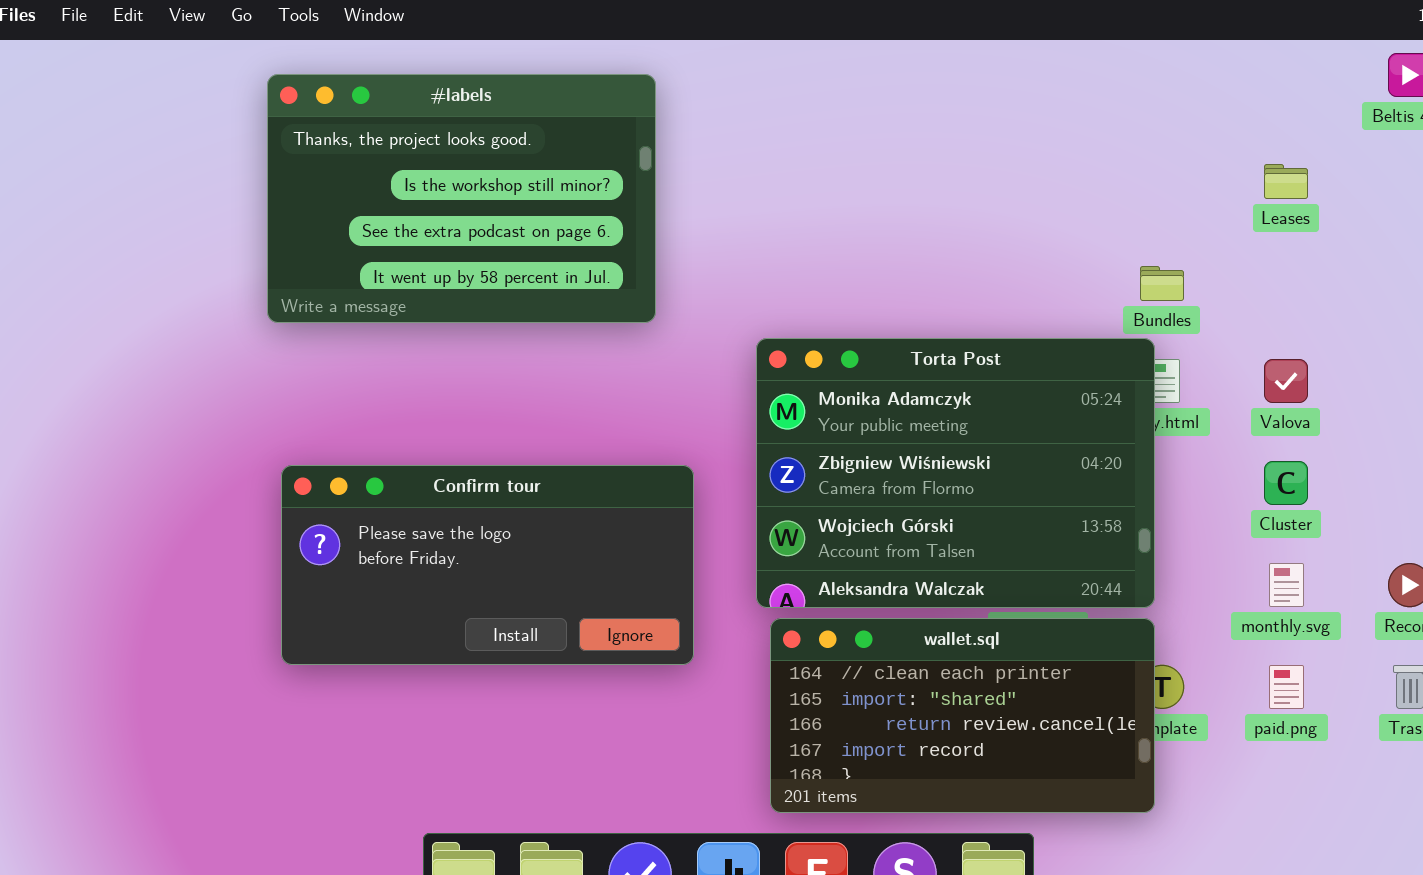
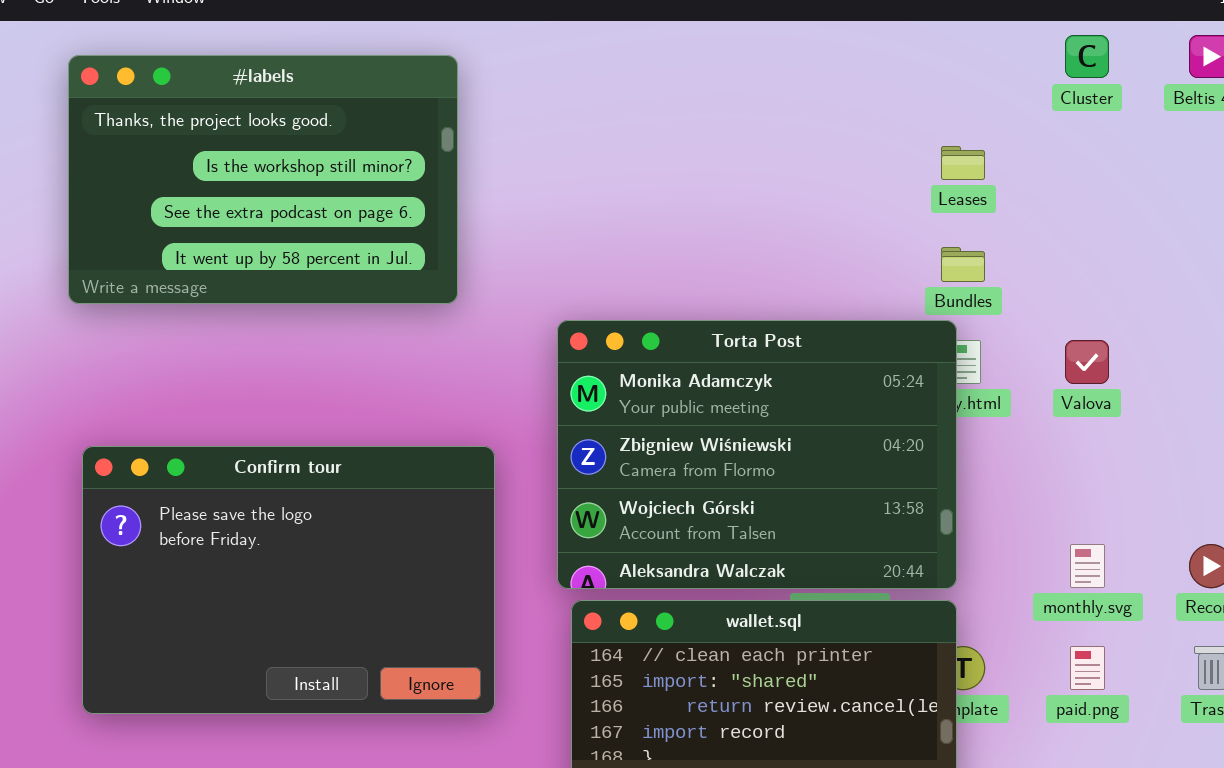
Leases: [1264,164,1308,199] -> [941,146,985,180], moved
Cluster: [1264,461,1308,505] -> [1065,35,1109,78], moved
Confirm tour: [281,465,694,665] -> [82,446,495,714], resized

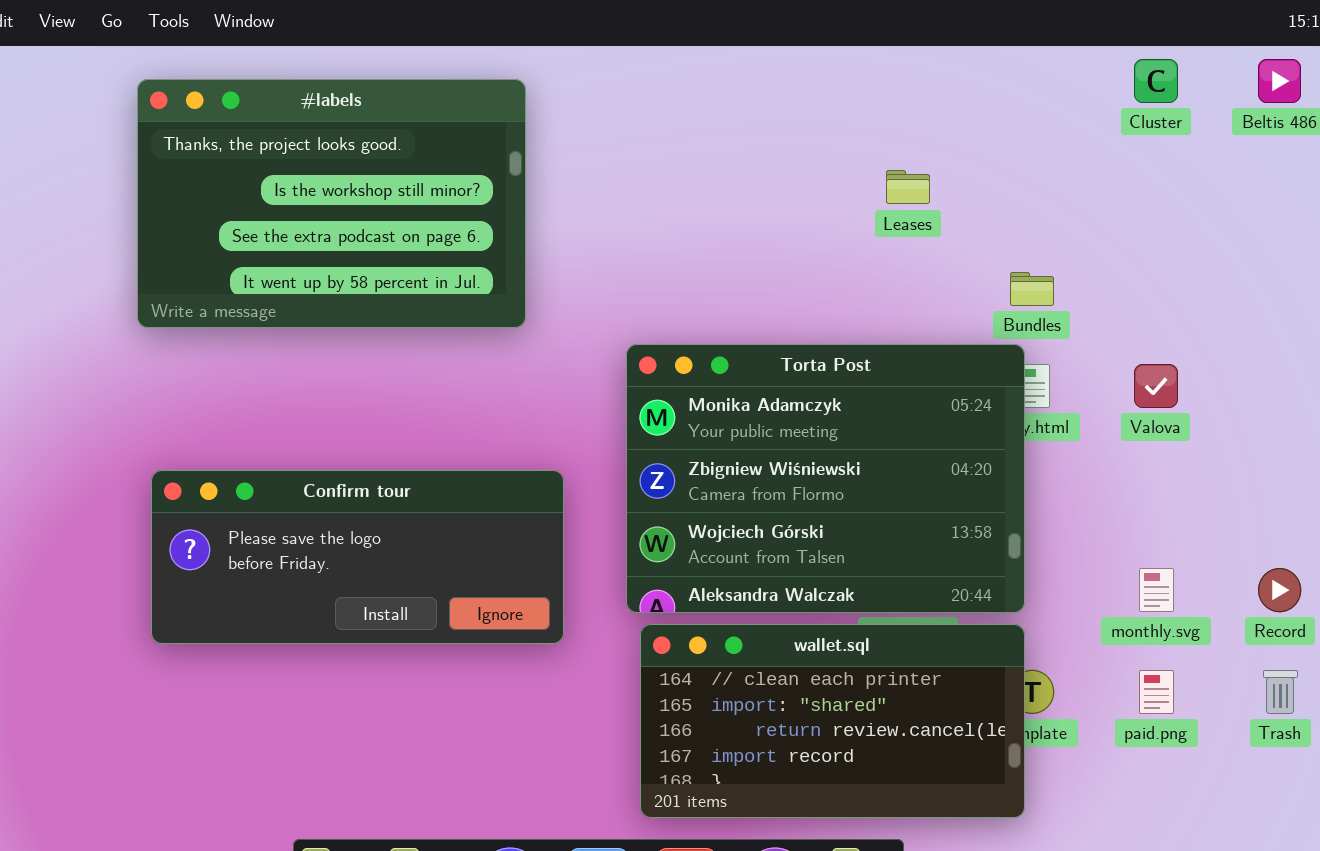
Leases: [941,146,985,180] -> [886,170,930,204], moved
Confirm tour: [82,446,495,714] -> [151,470,564,644], resized

